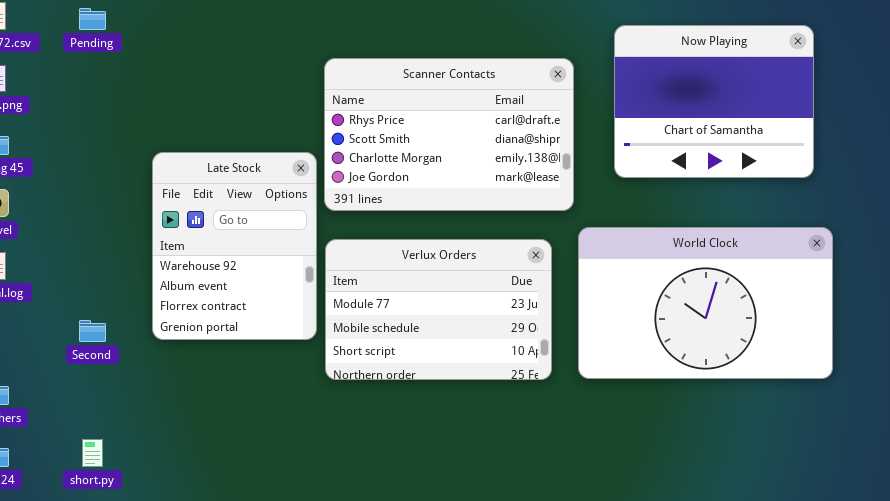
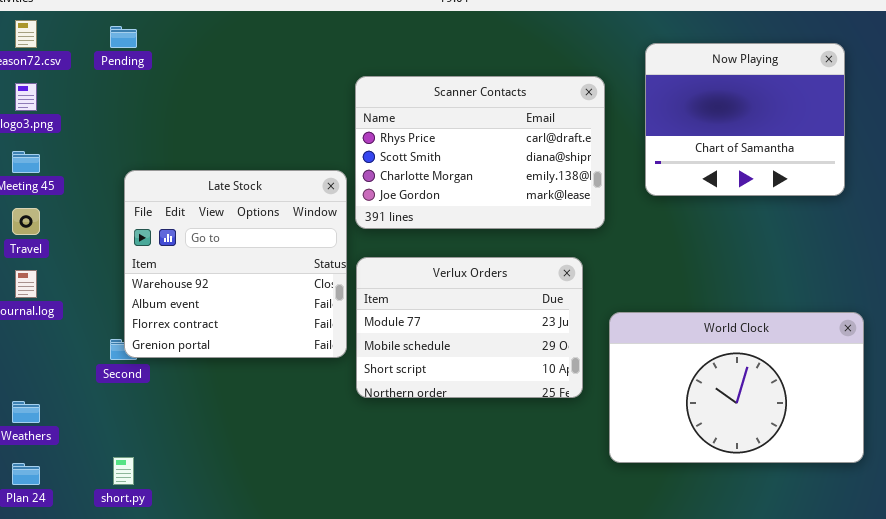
Late Stock: [152,152,317,340] -> [124,170,347,358], resized
World Clock: [578,227,833,379] -> [609,312,864,463], moved

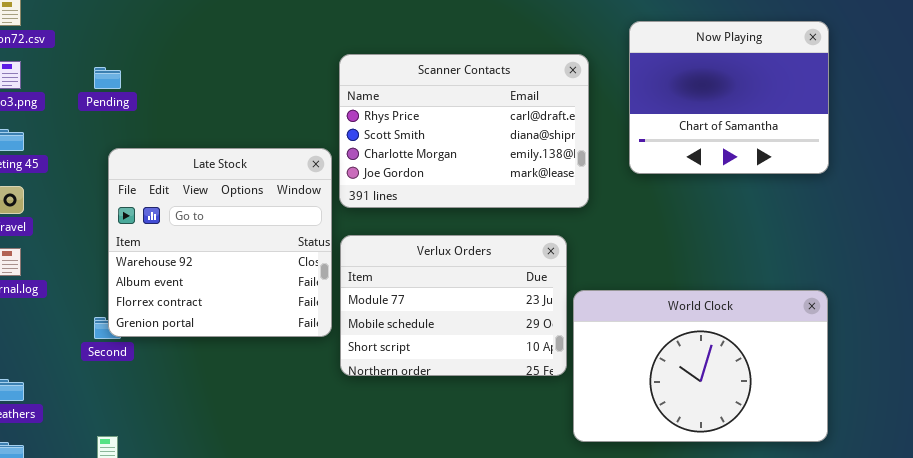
Pending: [110,26,137,48] -> [94,67,121,89], moved
World Clock: [609,312,864,463] -> [573,290,828,442], moved

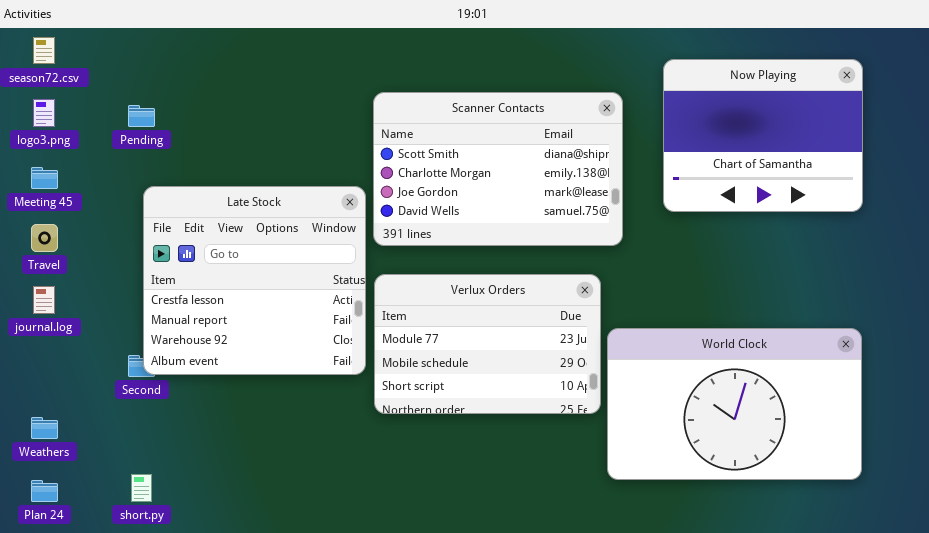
Scanner Contacts: [339,54,589,208] -> [373,92,623,246], scrolled down 1 row
Late Stock: [108,148,332,337] -> [143,186,366,375], scrolled up 2 rows

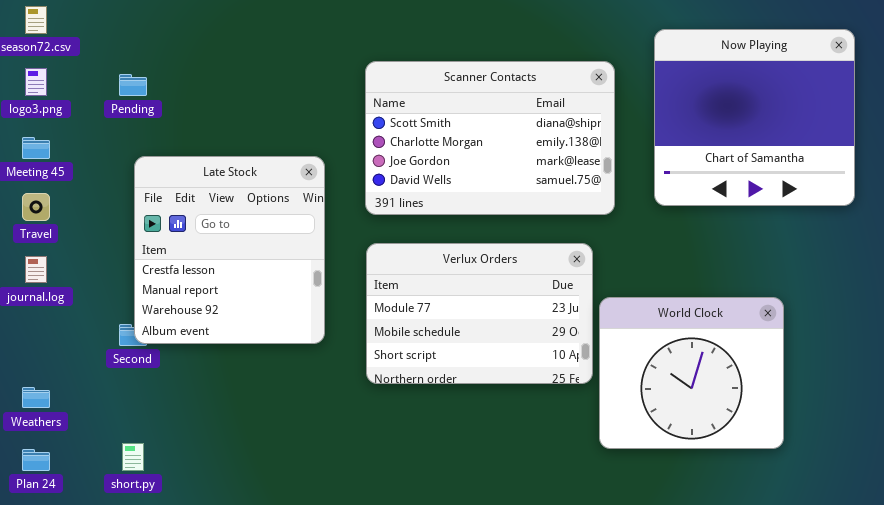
Now Playing: [663,59,863,212] -> [654,29,855,206], resized
Late Stock: [143,186,366,375] -> [134,156,325,344], resized
World Clock: [607,328,862,480] -> [599,297,784,449], resized

